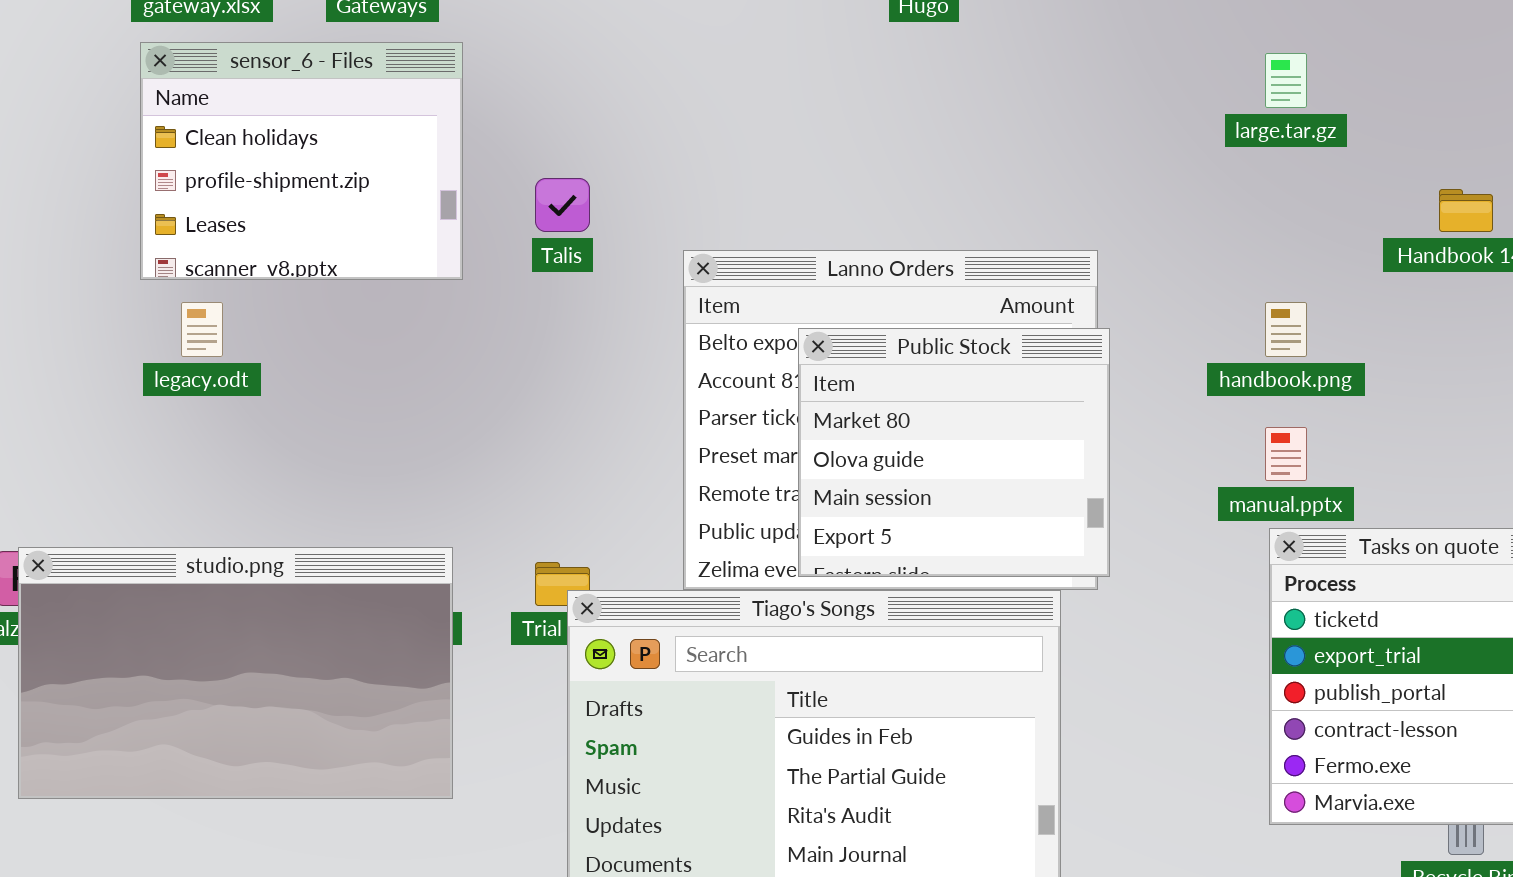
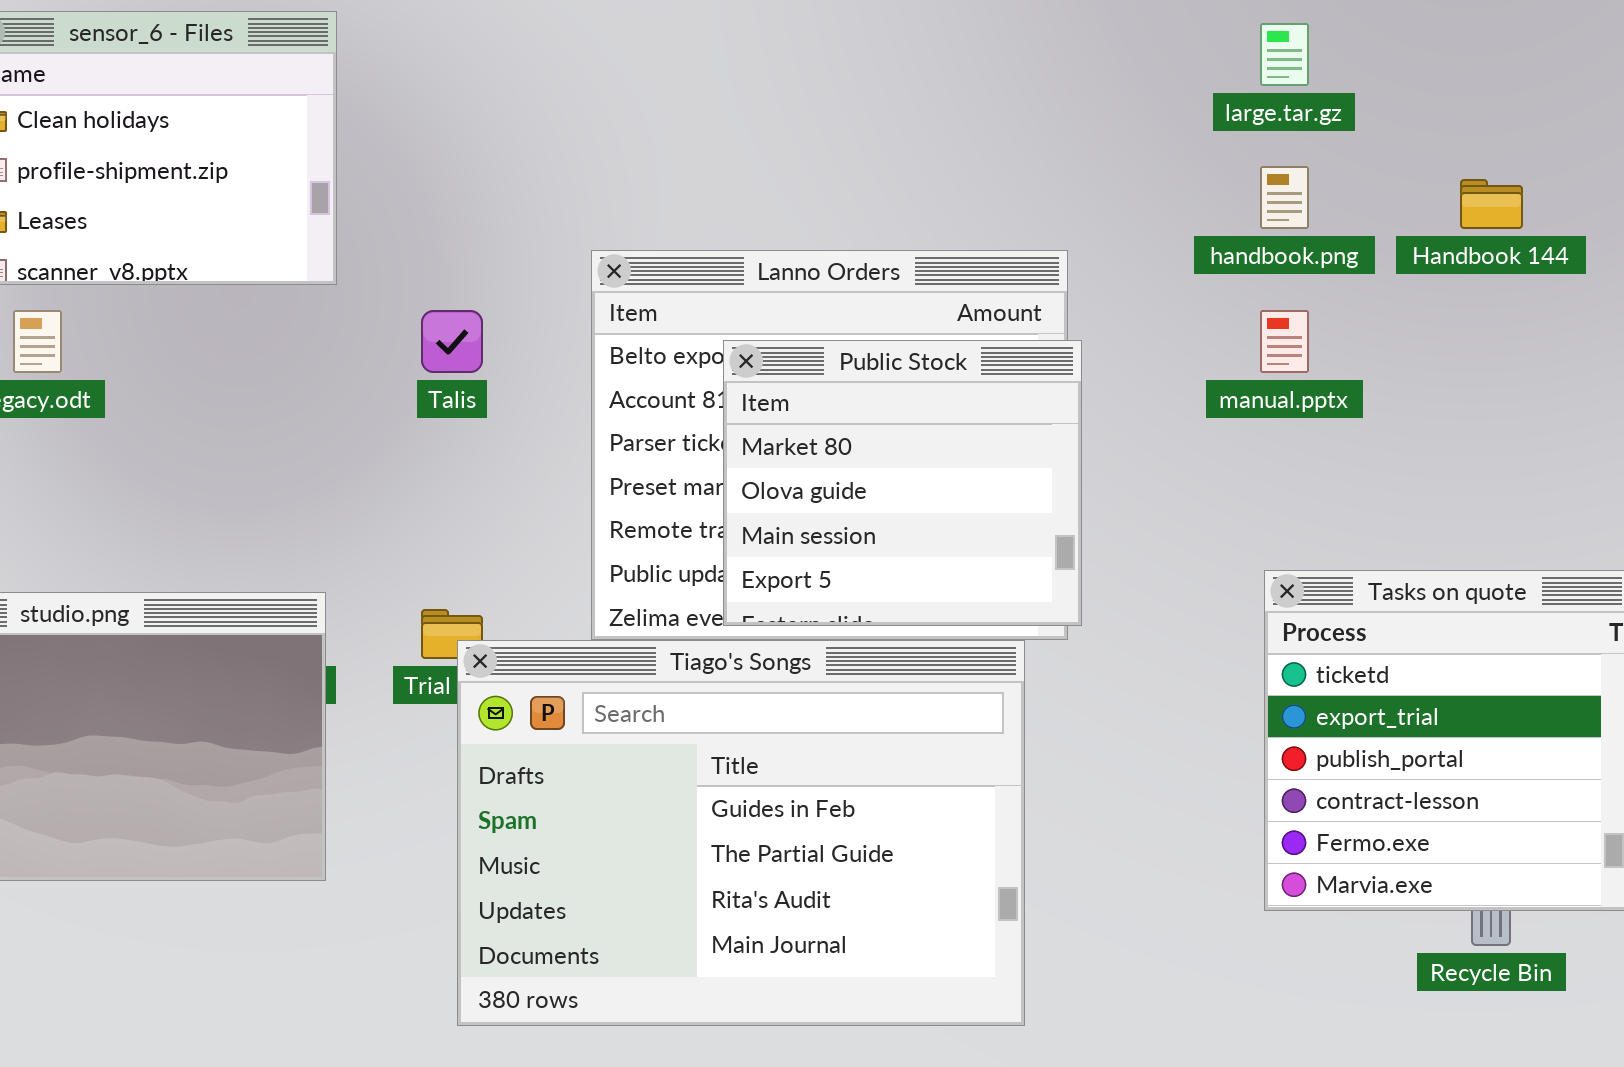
Talis: [535,178,590,232] -> [421,310,483,373], moved
handbook.png: [1265,302,1307,357] -> [1260,166,1309,229], moved
manual.pptx: [1265,427,1307,481] -> [1260,310,1309,373], moved

